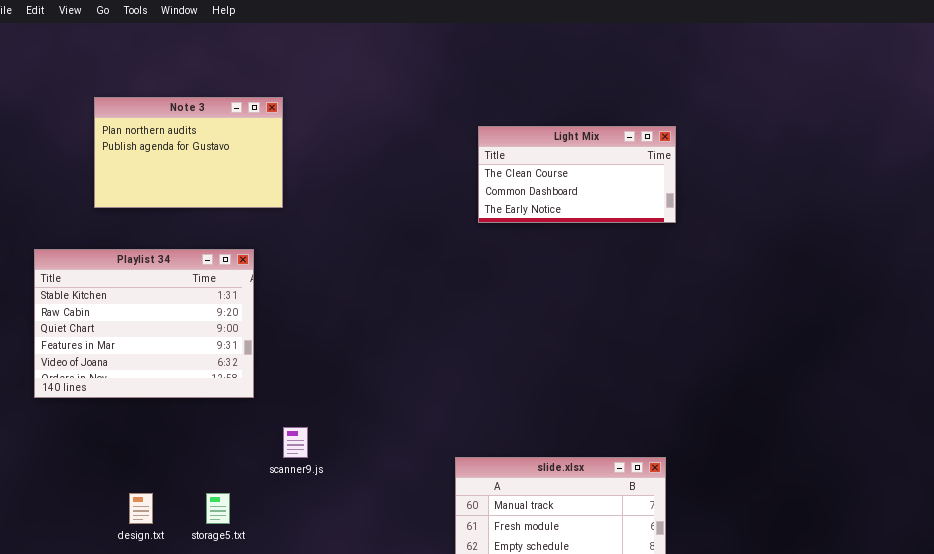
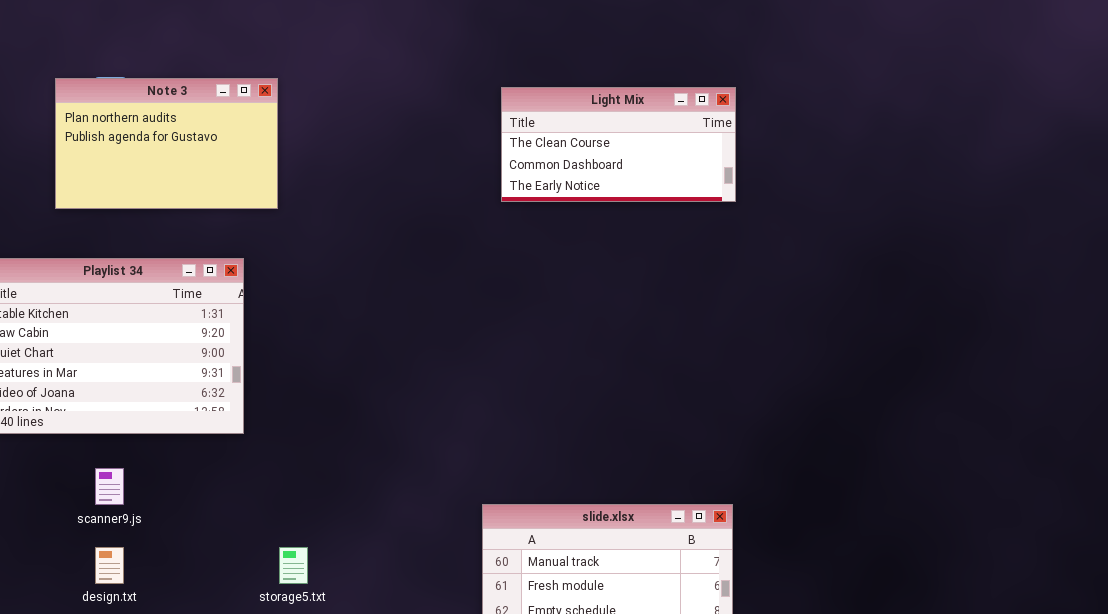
Light Mix: [478,126,676,223] -> [501,87,736,202], moved
scanner9.js: [283,427,308,458] -> [95,468,124,505], moved
storage5.txt: [206,493,230,524] -> [279,547,308,584], moved

